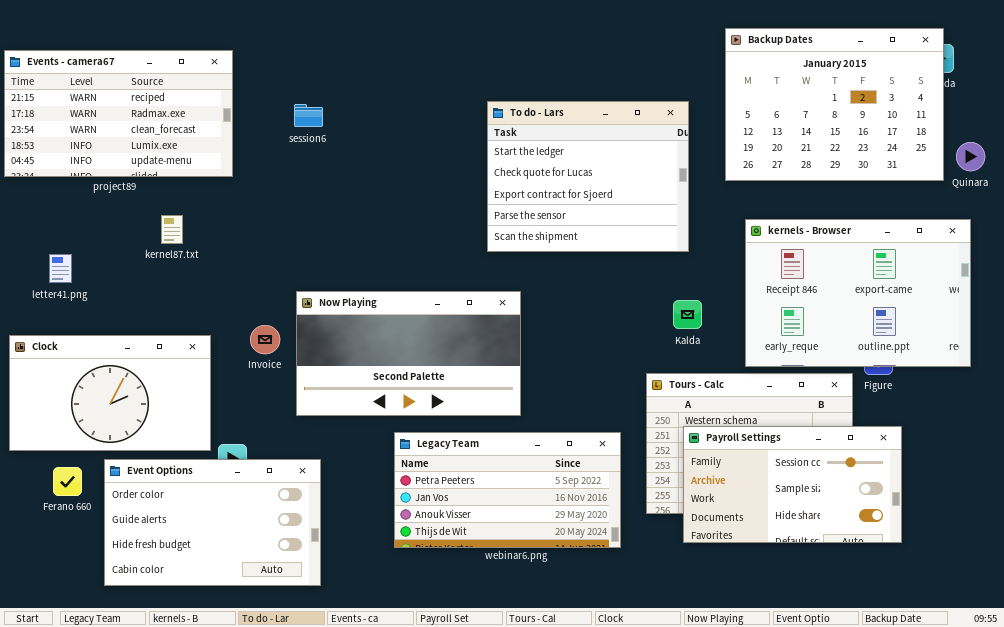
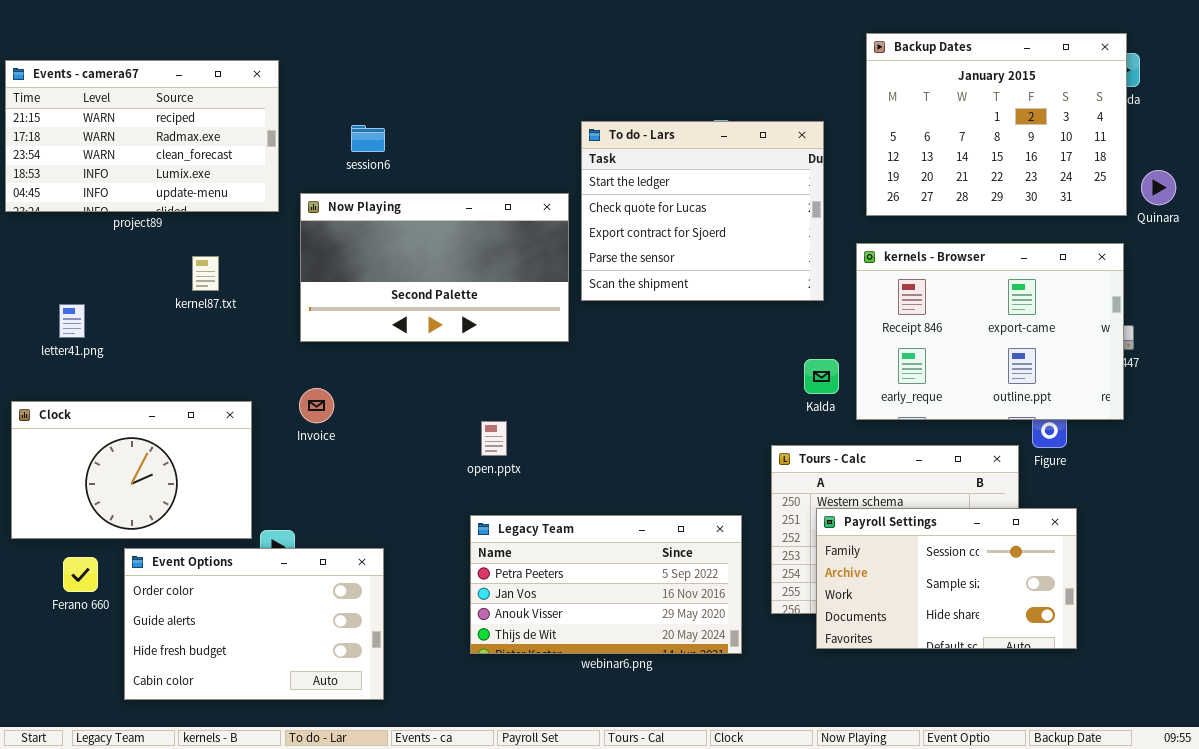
kernels - Browser: [745,219,971,367] -> [856,243,1124,420], moved
Now Playing: [296,291,521,416] -> [300,193,569,342], moved

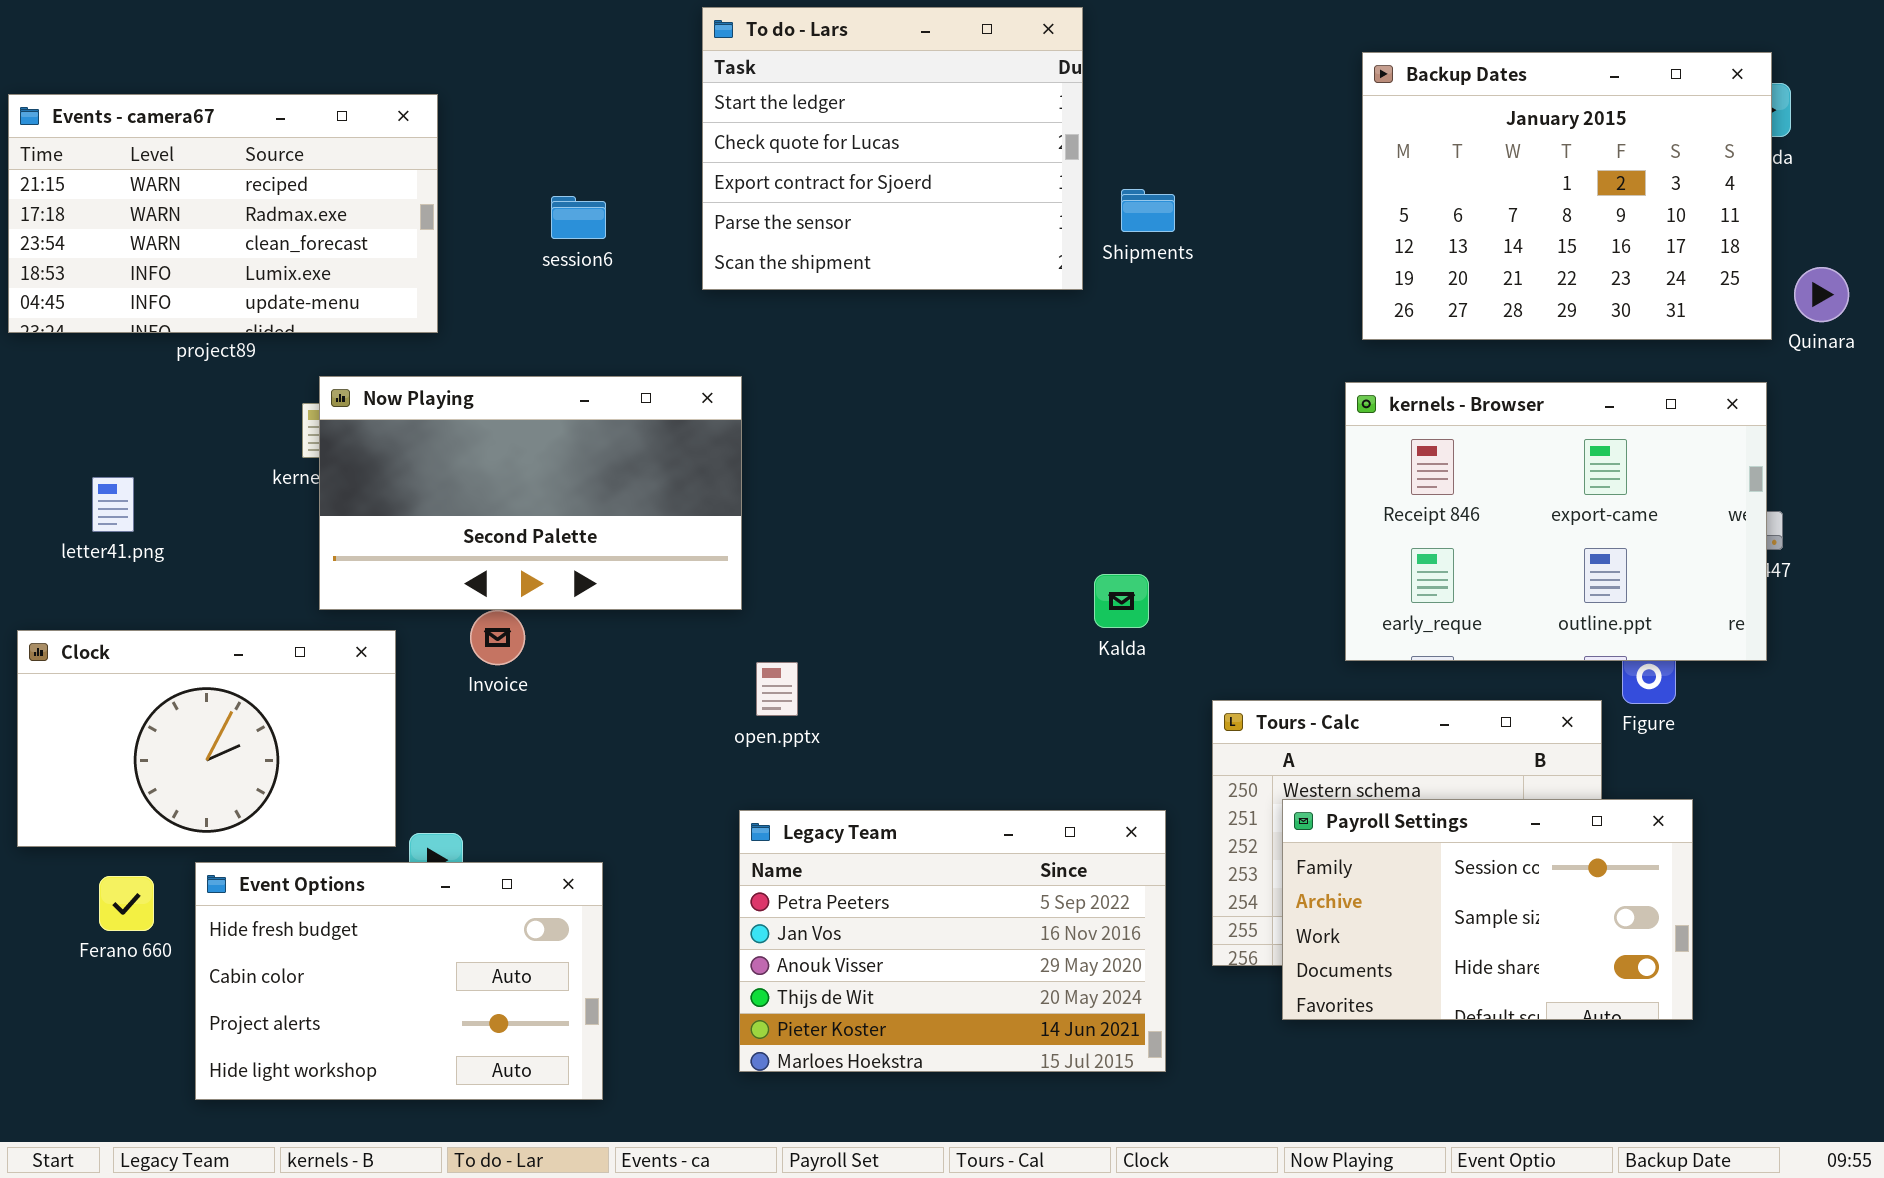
To do - Lars: [581,121,824,301] -> [702,7,1083,290], moved
Now Playing: [300,193,569,342] -> [319,376,742,610], moved
Kalda: [804,359,839,394] -> [1094,574,1149,628], moved
Legacy Team: [470,515,742,654] -> [739,810,1166,1072], resized
Event Options: [124,548,384,700] -> [195,862,603,1100], scrolled down 2 rows

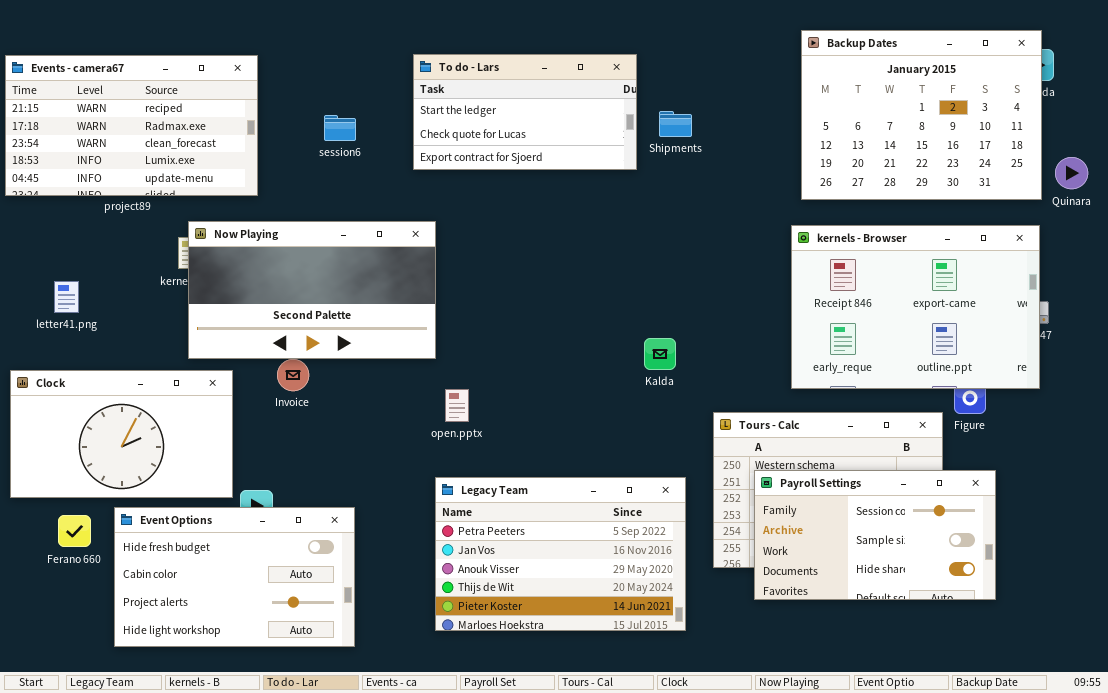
To do - Lars: [702,7,1083,290] -> [413,54,637,170], resized

